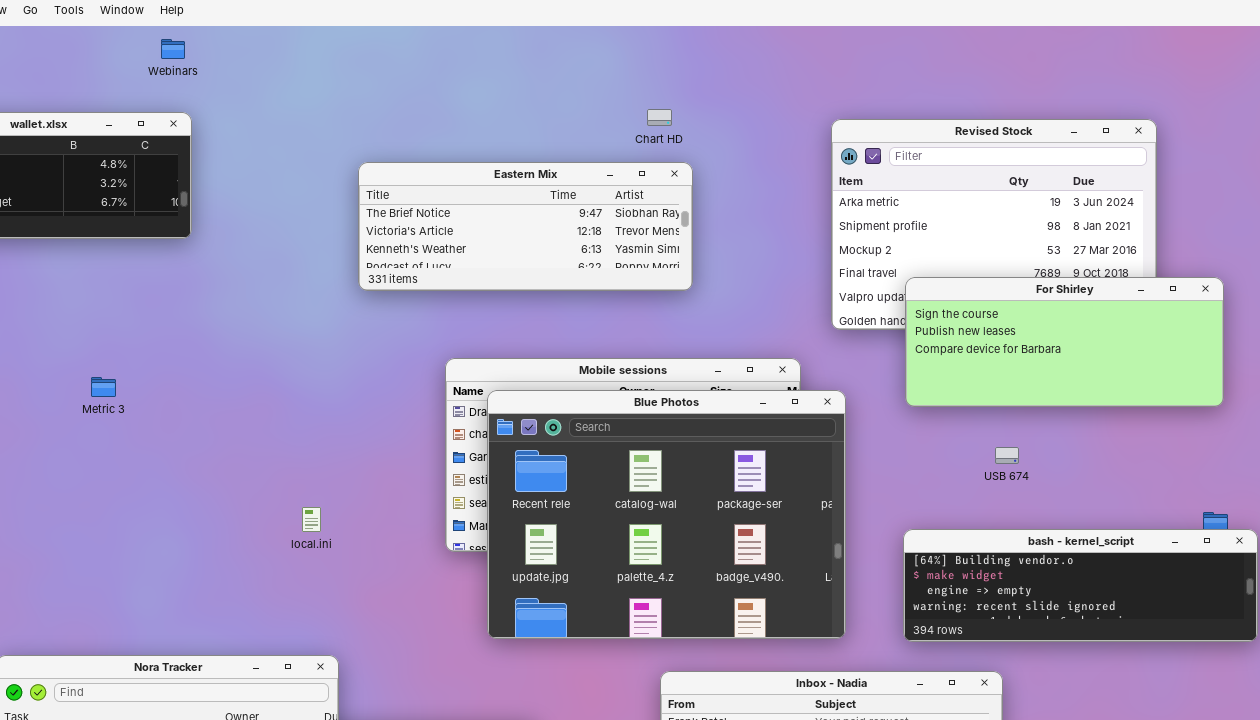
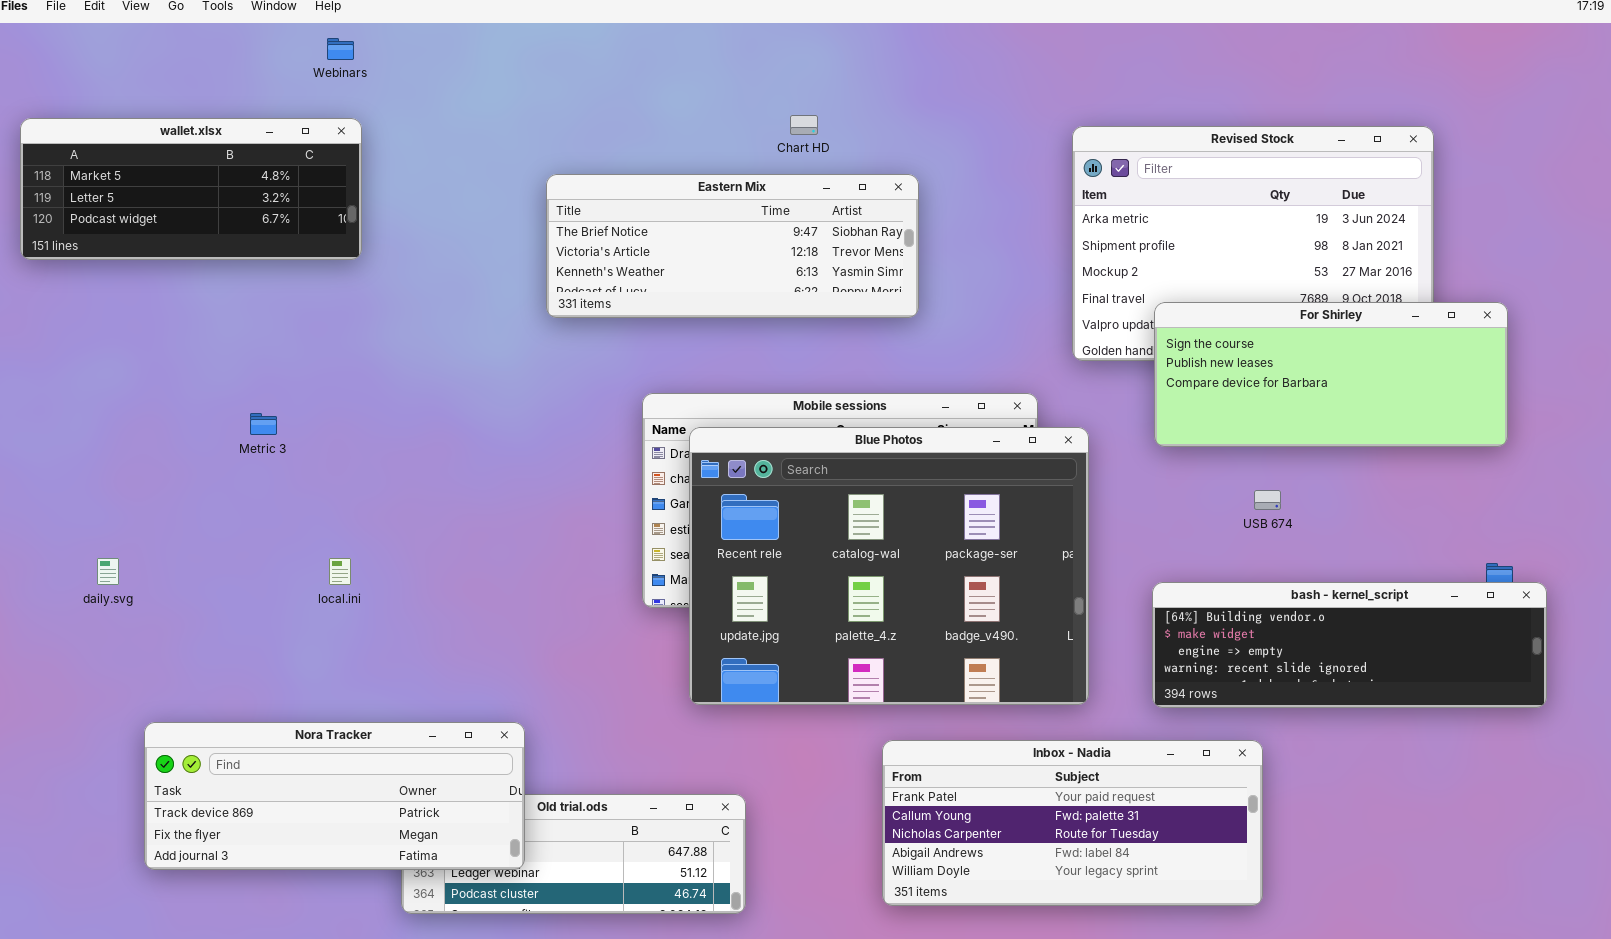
Chart HD: [647,109,672,126] -> [790,115,818,135], moved
local.ini: [302,507,321,532] -> [329,558,351,585], moved

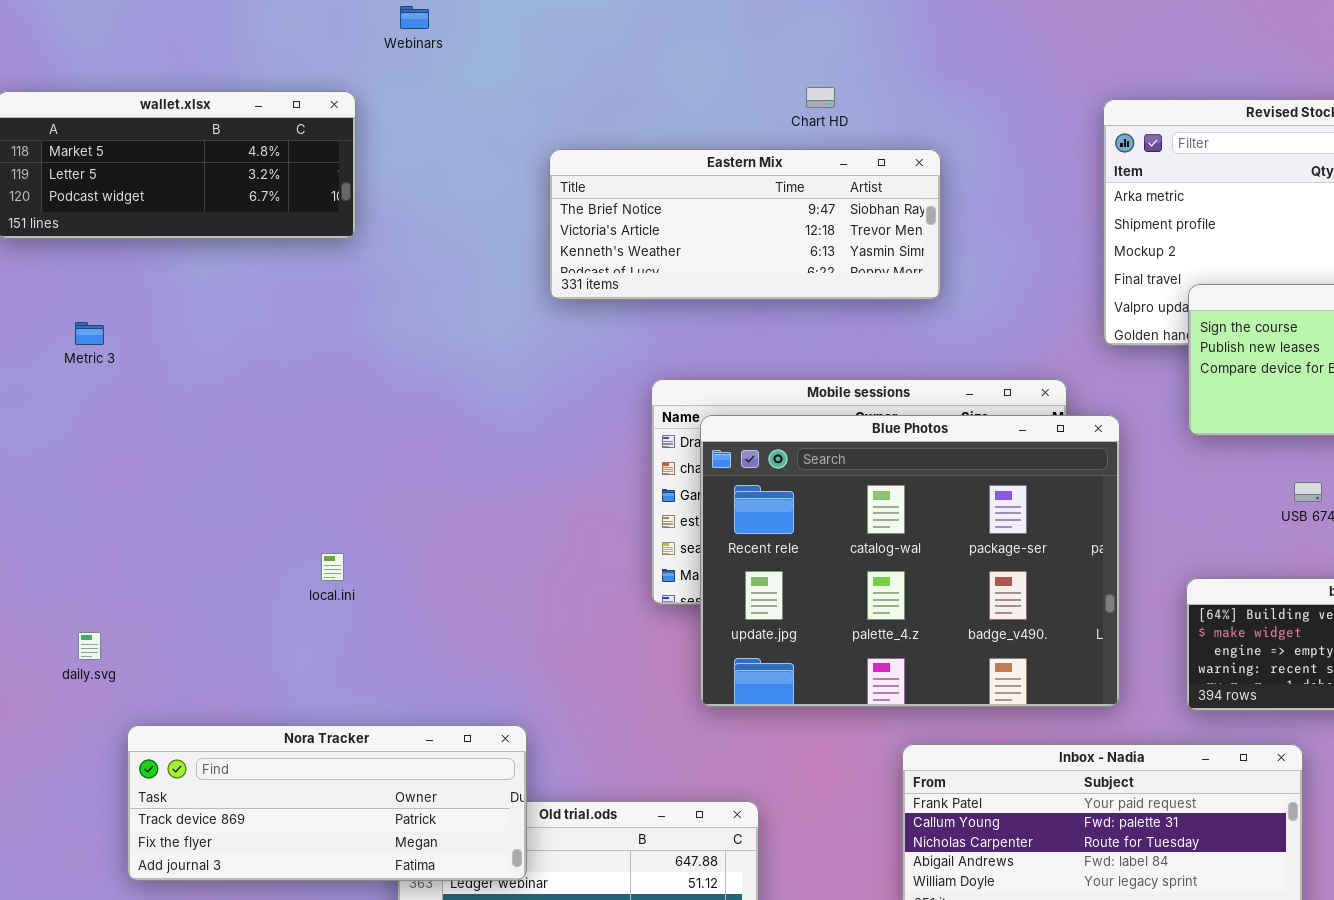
Webinars: [327,38,354,60] -> [400,6,429,29], moved
Metric 3: [250,413,277,435] -> [75,322,104,345], moved
daily.svg: [97,558,119,585] -> [78,632,101,660], moved

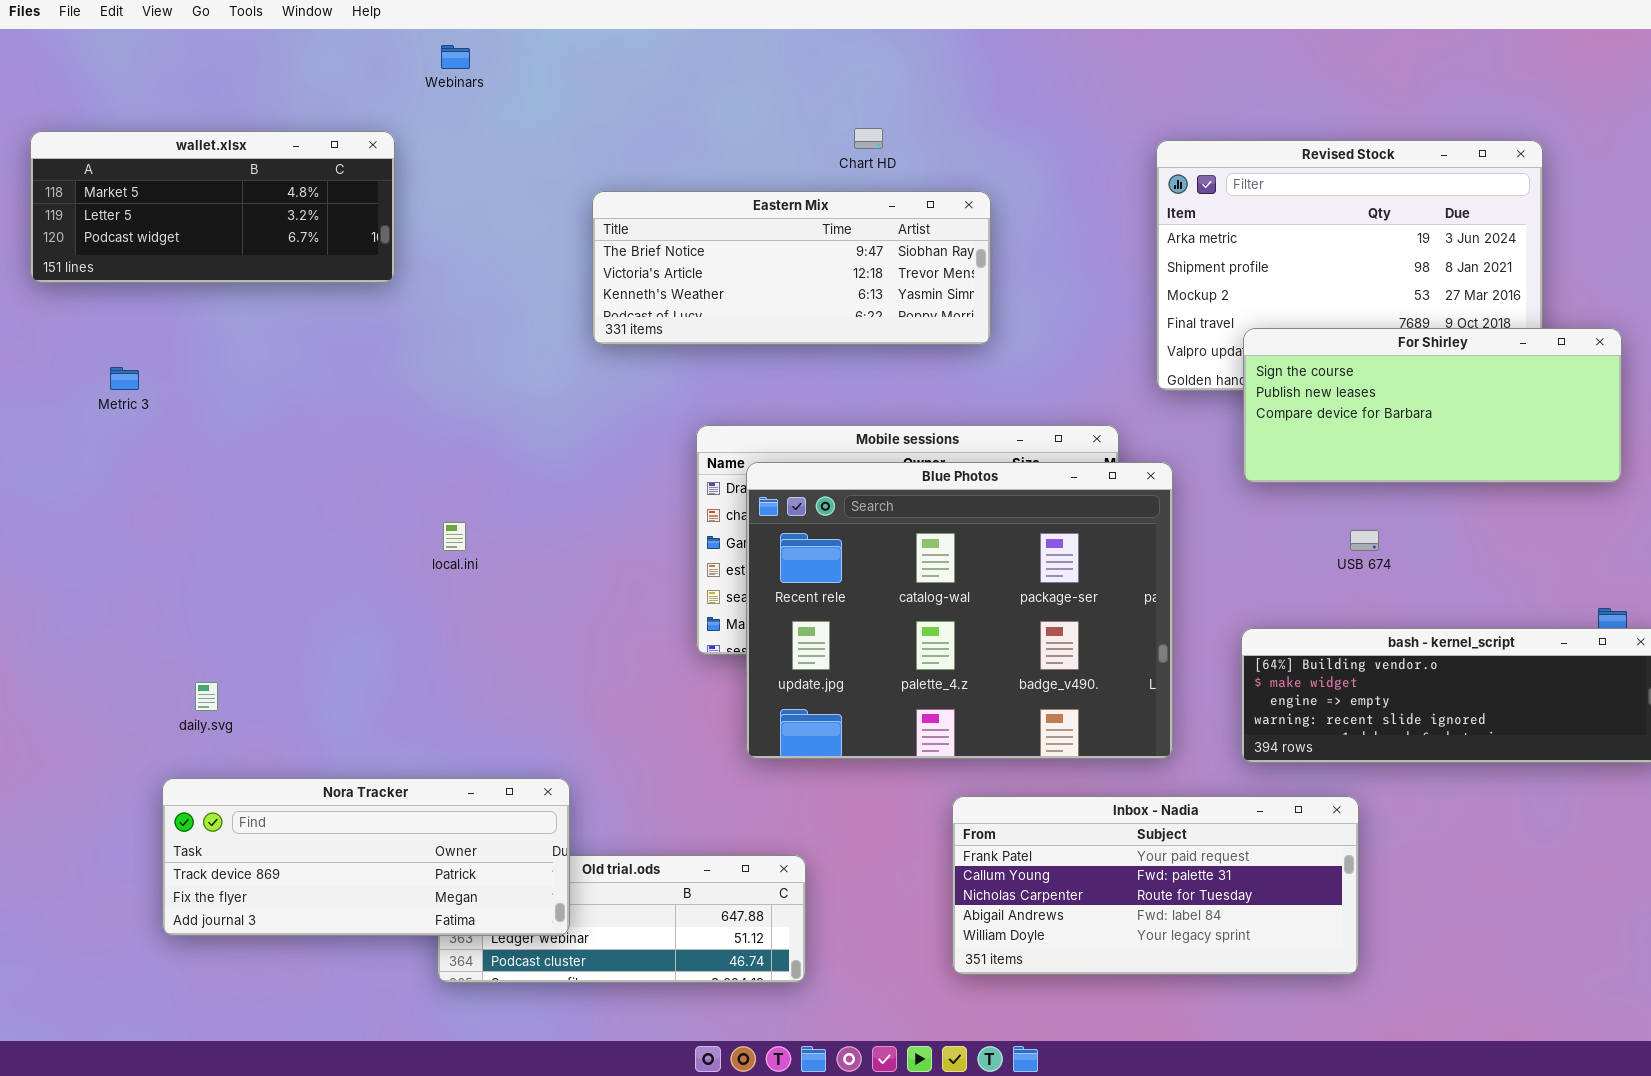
local.ini: [321,553,344,581] -> [443,522,466,551], moved
daily.svg: [78,632,101,660] -> [195,682,218,711], moved

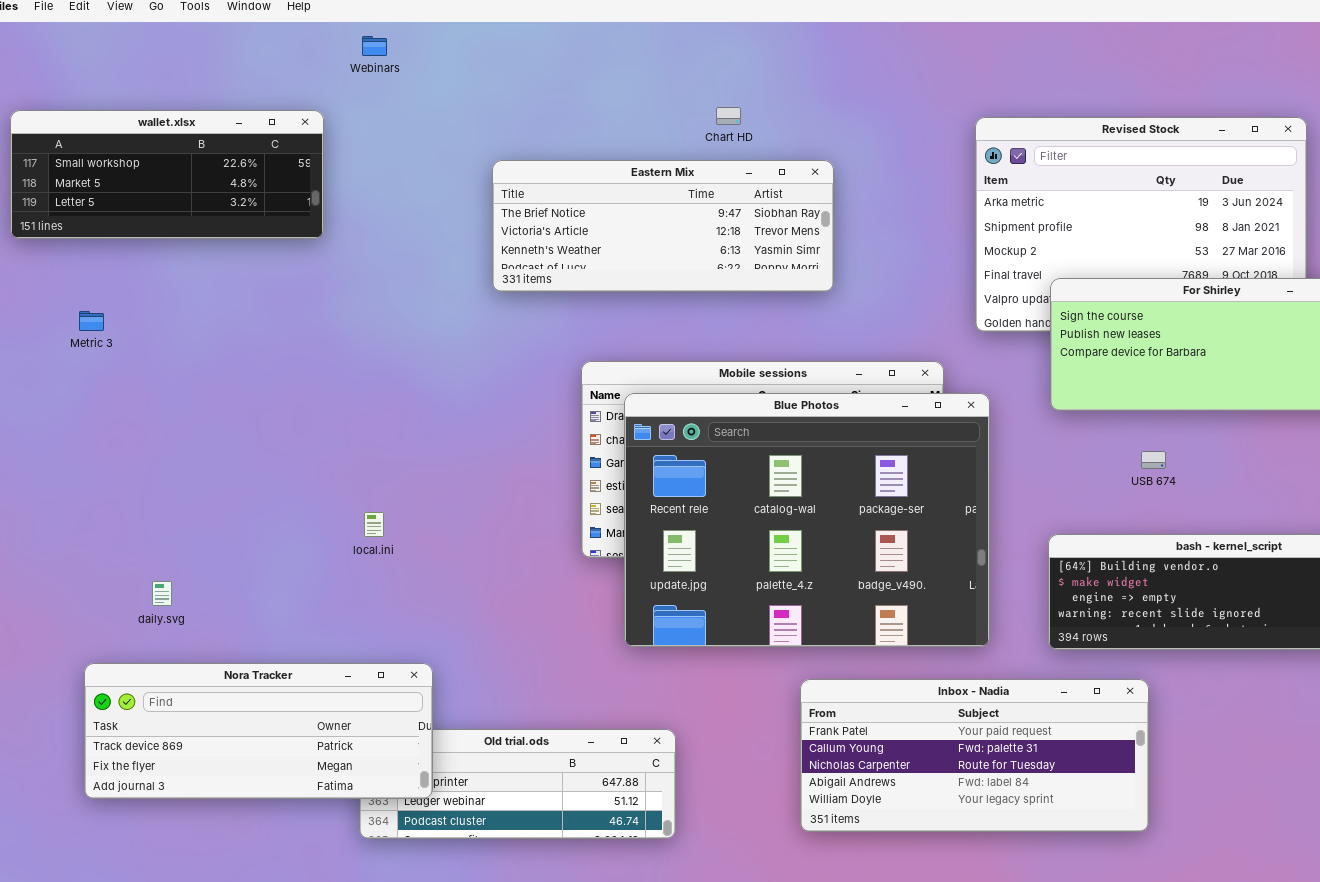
wallet.xlsx: [30,131,395,283] -> [10,110,324,239], scrolled up 1 row
local.ini: [443,522,466,551] -> [364,512,384,537], moved
Nora Tracker: [162,778,570,936] -> [84,663,433,799], moved

